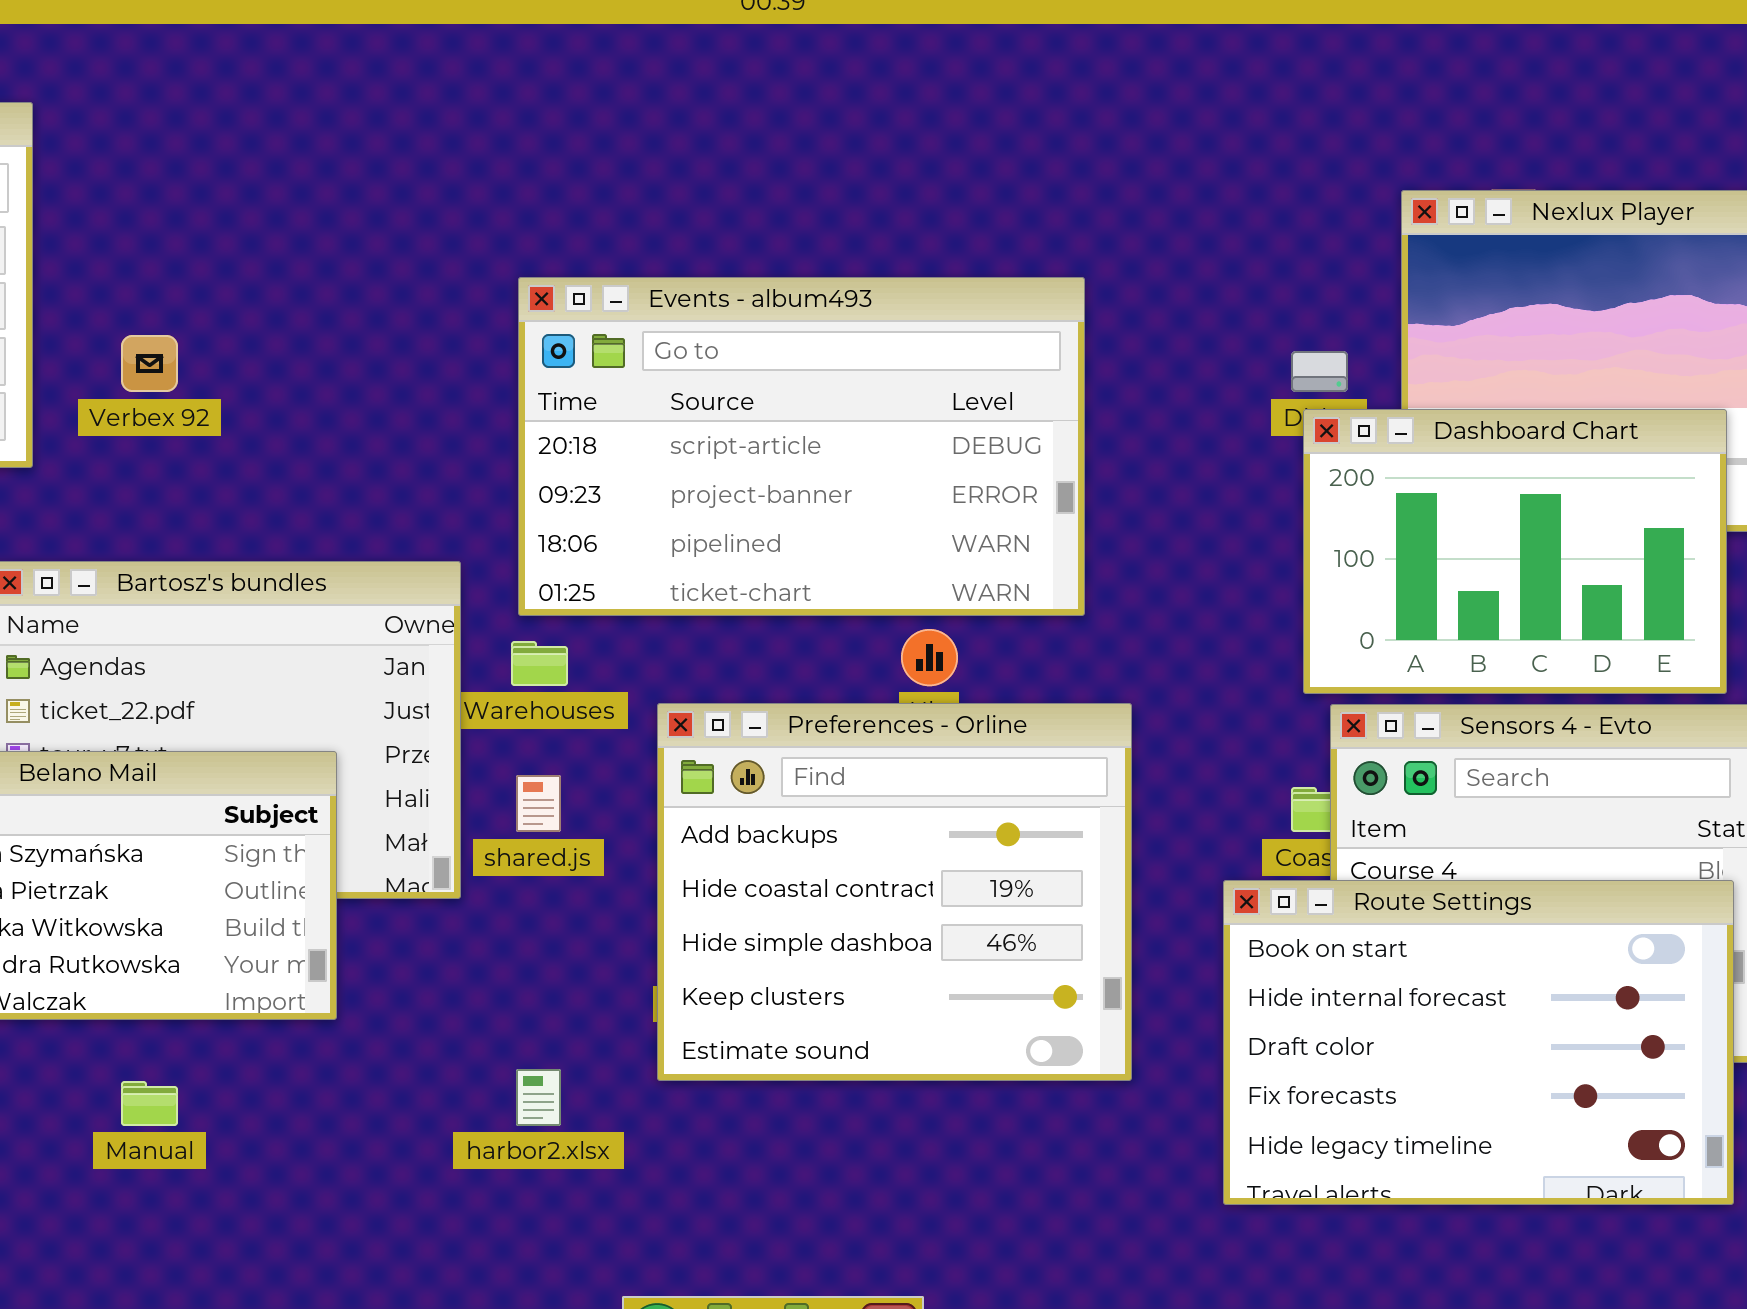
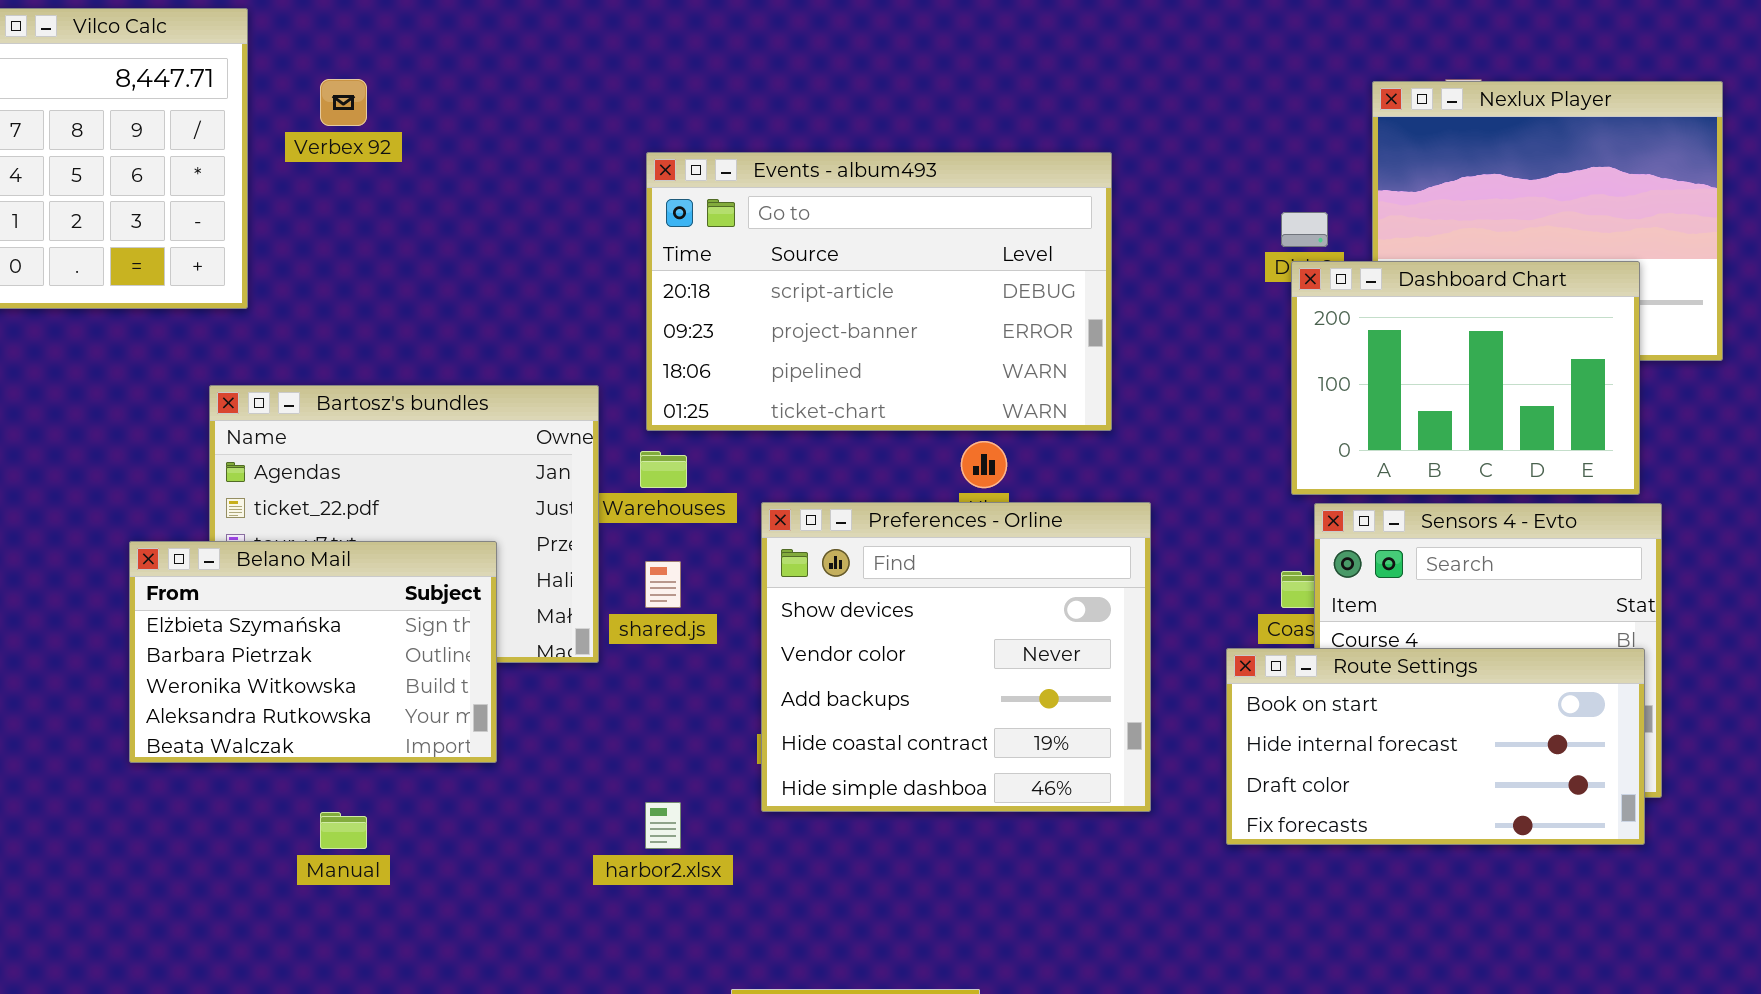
Verbex 92: [121,335,178,392] -> [320,79,367,126], moved
Preferences - Orline: [657,703,1132,1081] -> [761,502,1151,812], scrolled up 2 rows
Route Settings: [1223,880,1734,1205] -> [1226,648,1645,845], resized

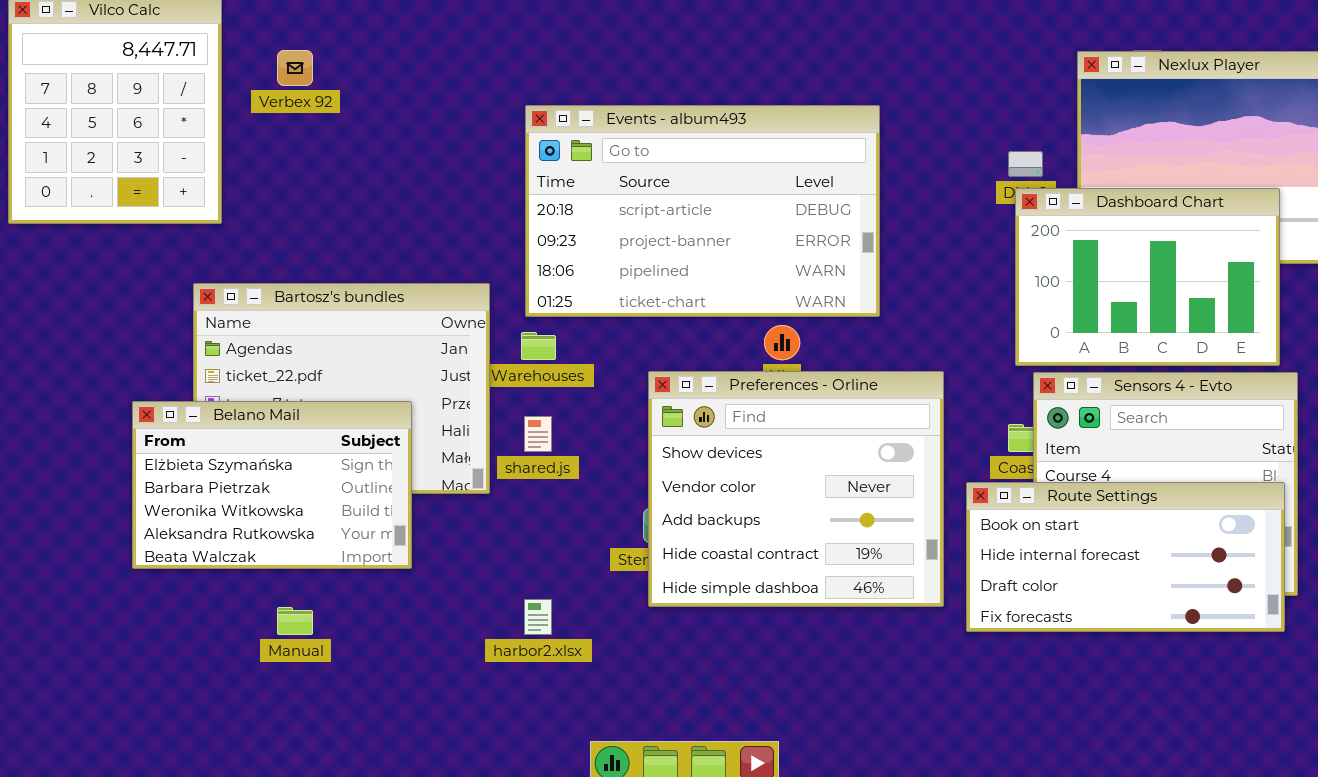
Preferences - Orline: [761,502,1151,812] -> [648,371,944,607], moved

